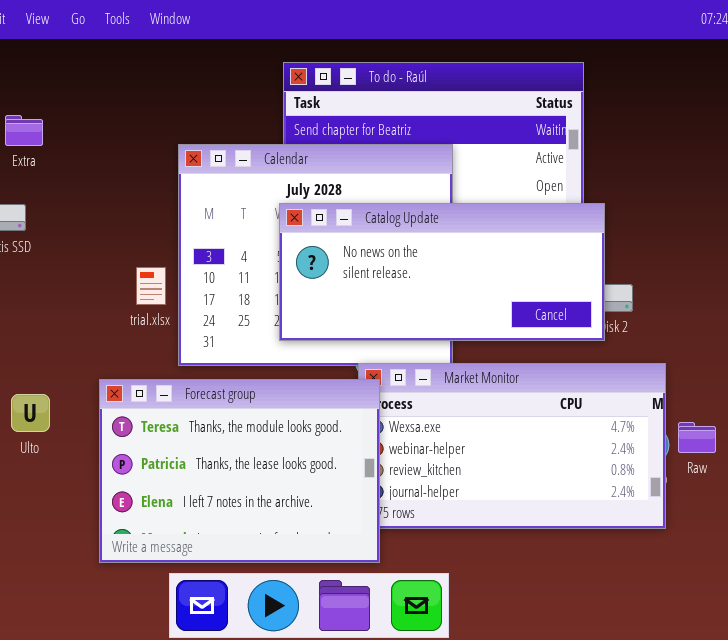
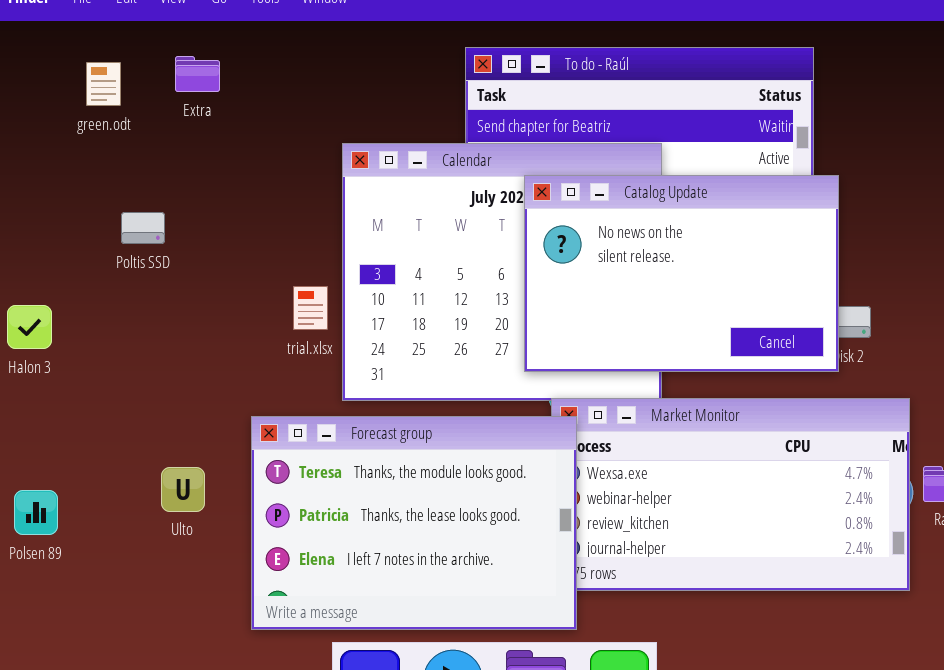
Extra: [5,115,43,146] -> [175,56,220,92], moved
Catalog Update: [279,203,605,341] -> [524,175,839,372], resized
Ulto: [11,394,50,432] -> [161,467,205,512], moved

